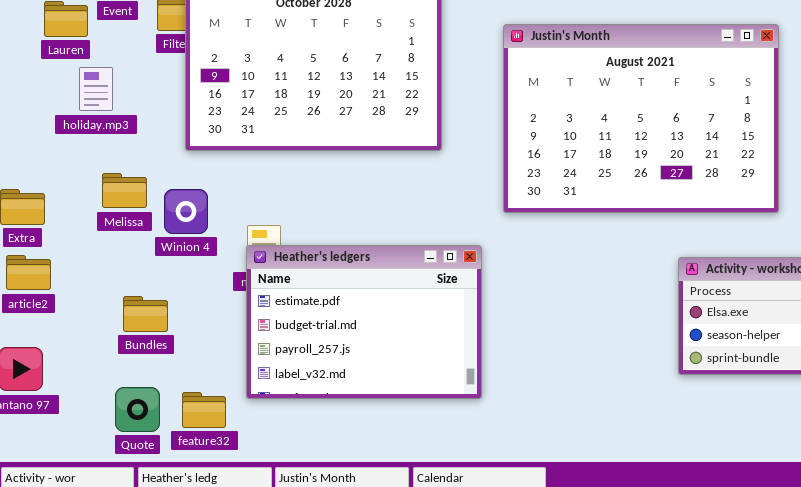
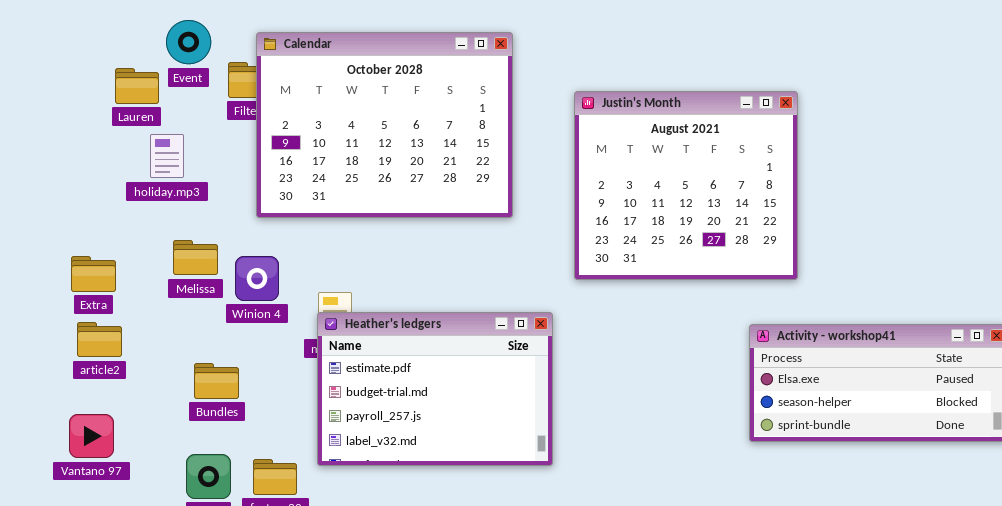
Justin's Month: [503,24,779,213] -> [574,91,798,280], resized

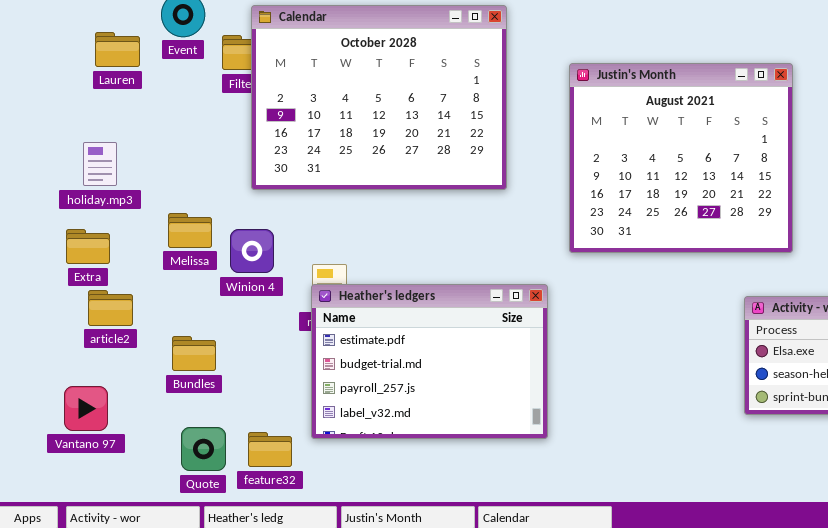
Lauren: [115,68,159,104] -> [95,32,140,67], moved
holiday.mp3: [150,134,184,178] -> [83,142,117,186], moved
article2: [77,322,122,357] -> [88,290,133,326], moved
Bundles: [194,363,239,399] -> [172,336,216,371], moved

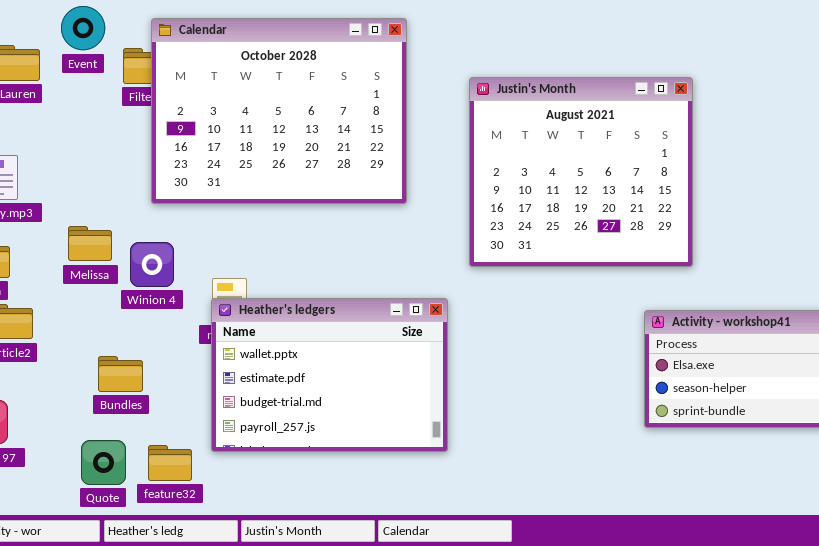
Heather's ledgers: [311,284,548,439] -> [211,298,448,452], scrolled up 1 row
Bundles: [172,336,216,371] -> [98,356,143,392], moved

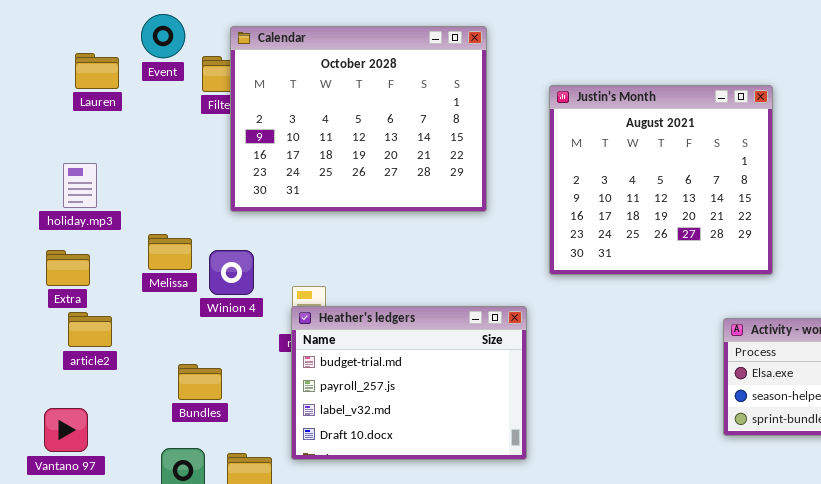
Heather's ledgers: [211,298,448,452] -> [291,306,527,460], scrolled down 2 rows

